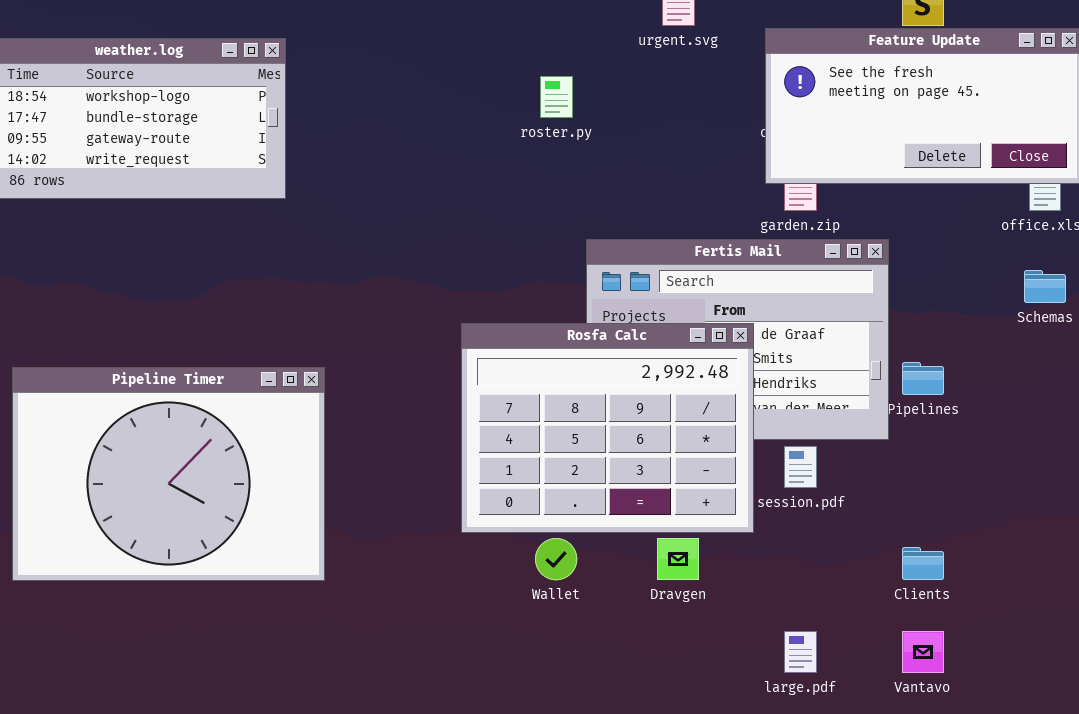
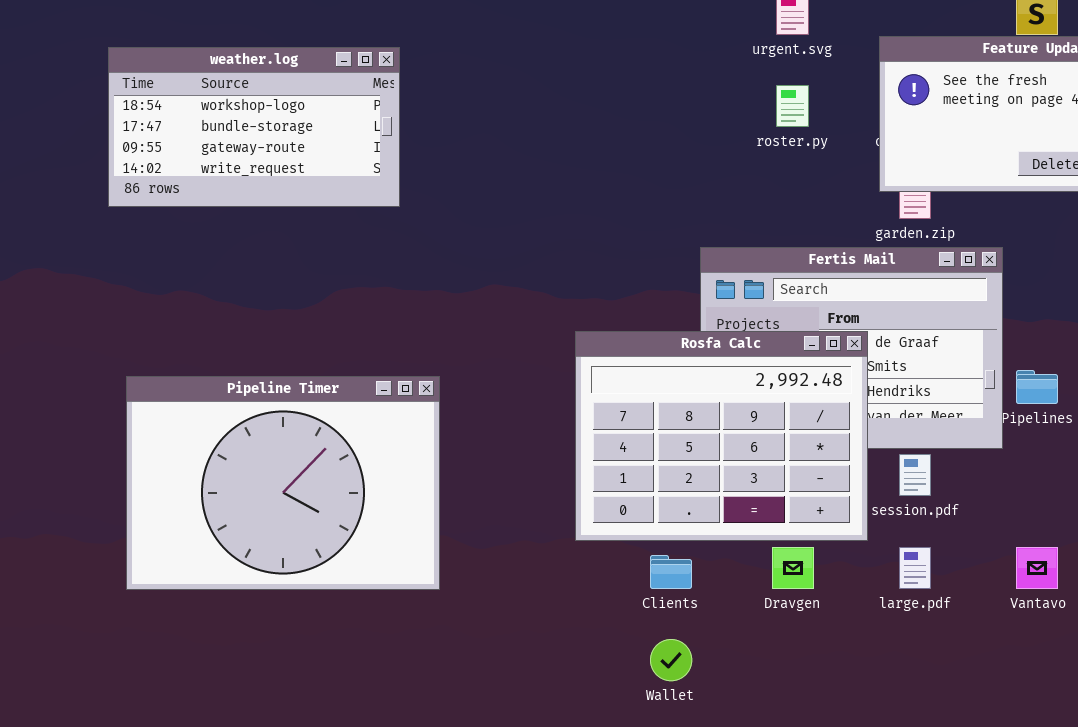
roster.py: [540,76,573,118] -> [776,85,809,127], moved
Wallet: [535,538,577,580] -> [650,639,692,681], moved
Clients: [902,547,944,580] -> [650,555,692,589], moved
large.pdf: [784,631,817,673] -> [899,547,931,589], moved
Vantavo: [902,631,944,673] -> [1016,547,1058,589], moved

